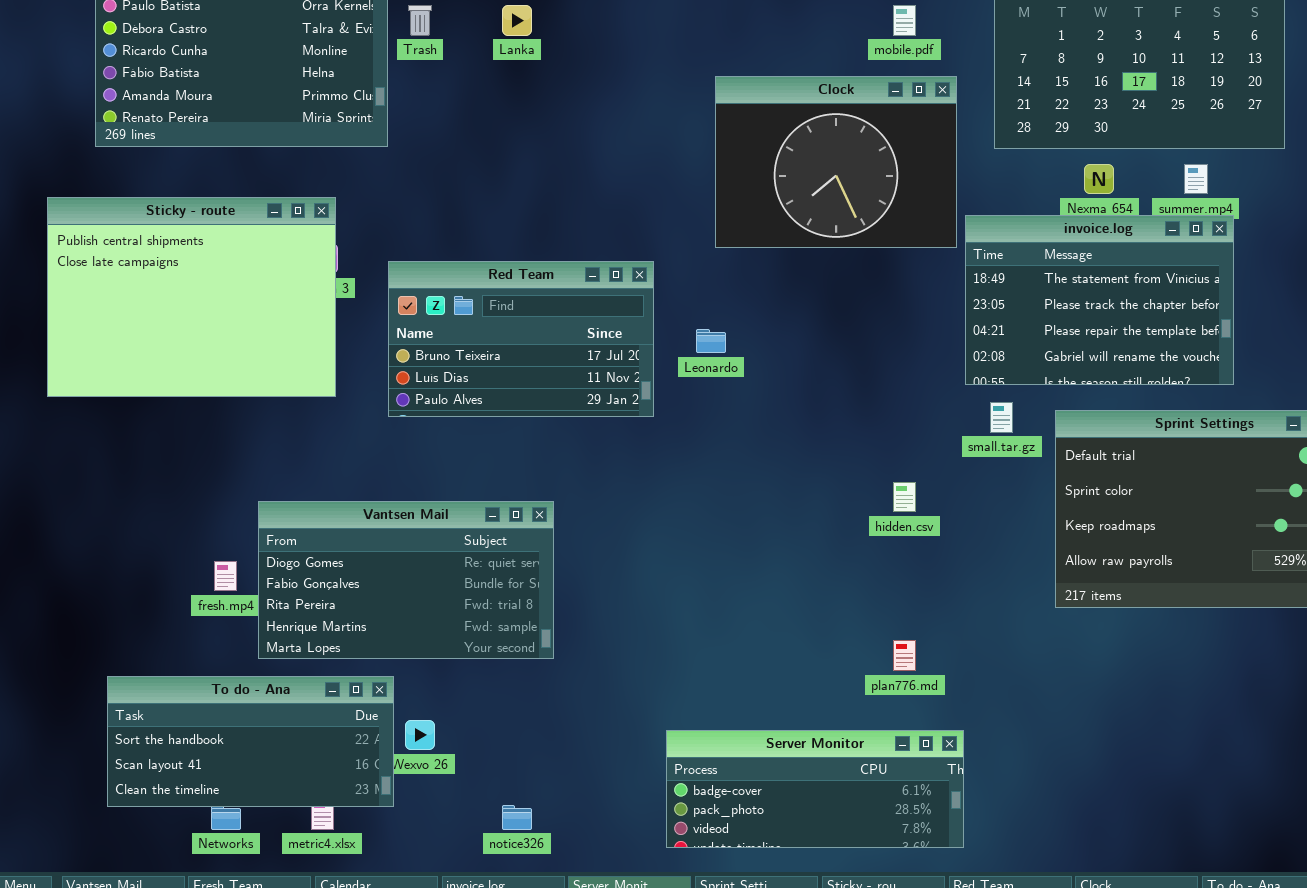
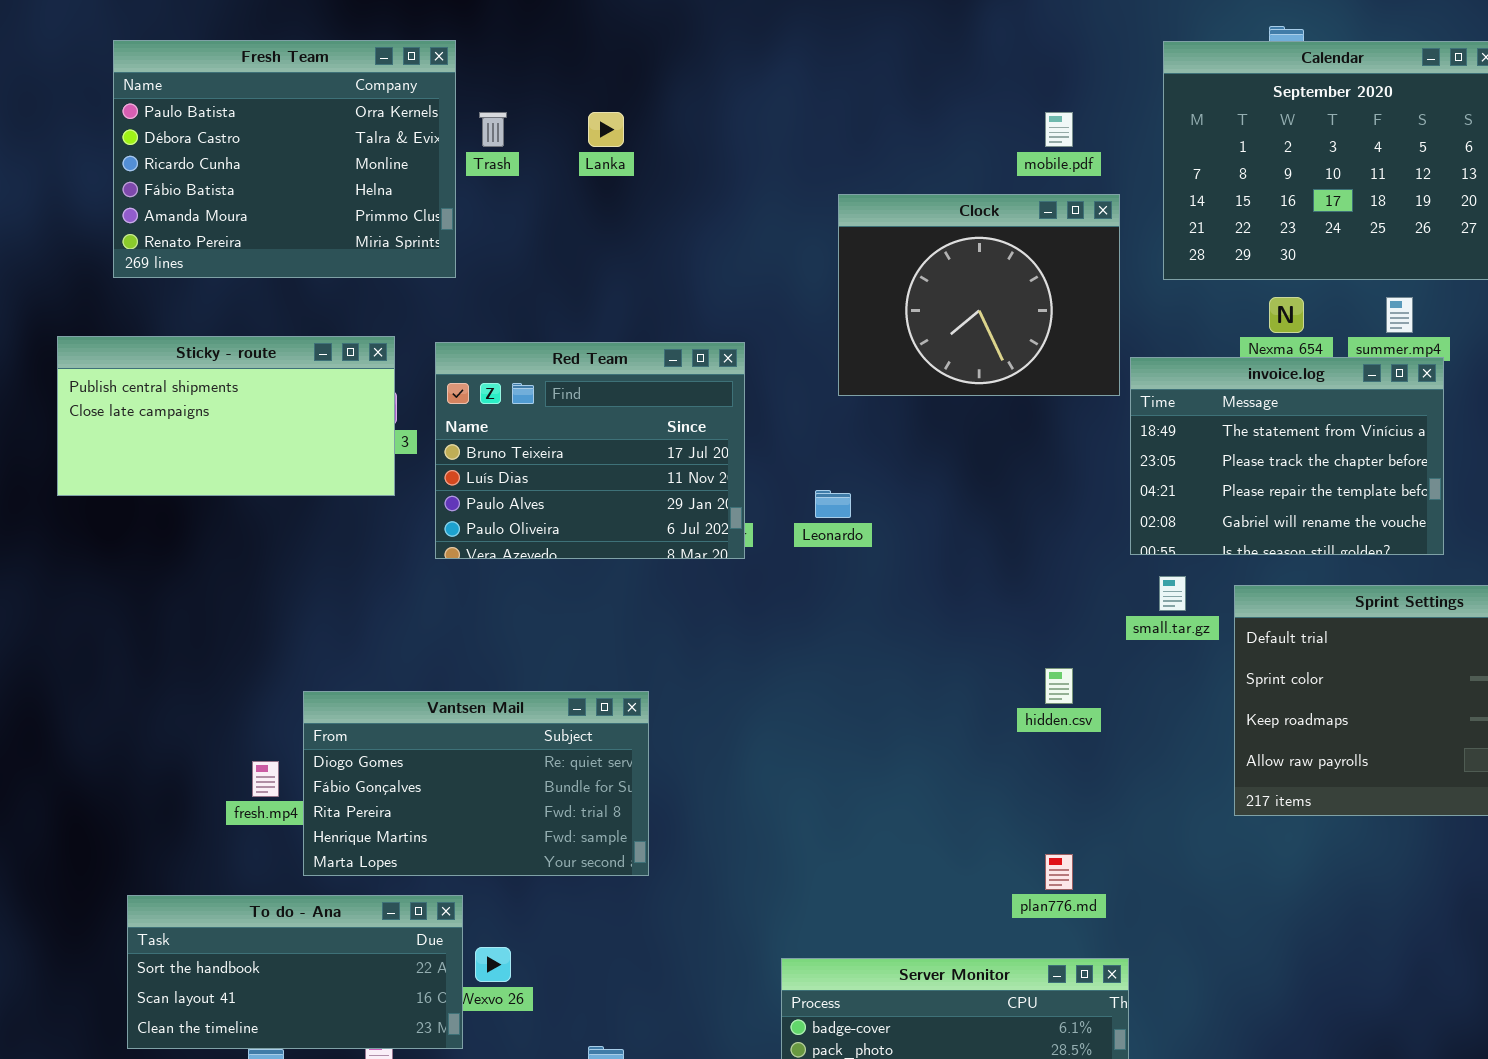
Sticky - route: [47,197,336,397] -> [57,336,395,496], resized
Red Team: [388,261,654,417] -> [435,342,745,559], moved, resized

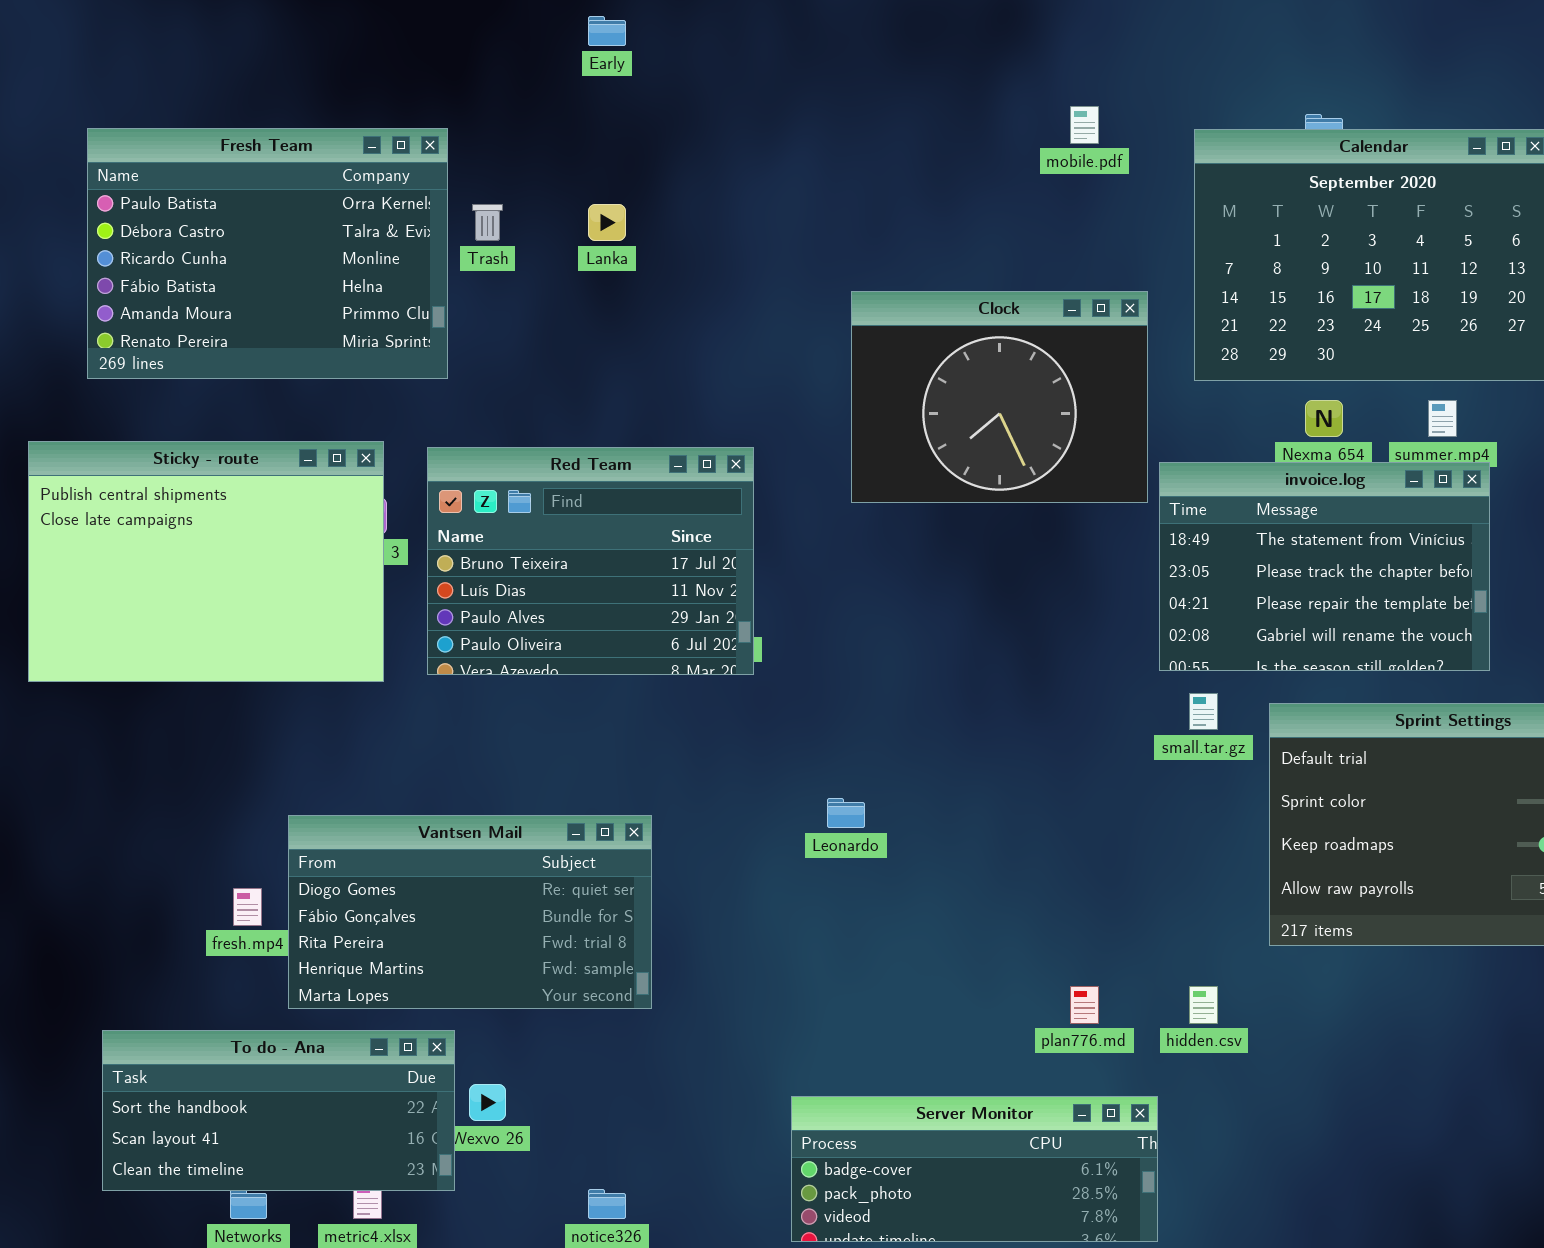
mobile.pdf: [1045,112,1073,147] -> [1070,106,1099,144], moved
Sticky - route: [57,336,395,496] -> [28,441,384,682], resized
Leonardo: [815,490,851,518] -> [827,798,865,828], moved
hidden.csv: [1045,668,1073,704] -> [1189,986,1218,1024], moved

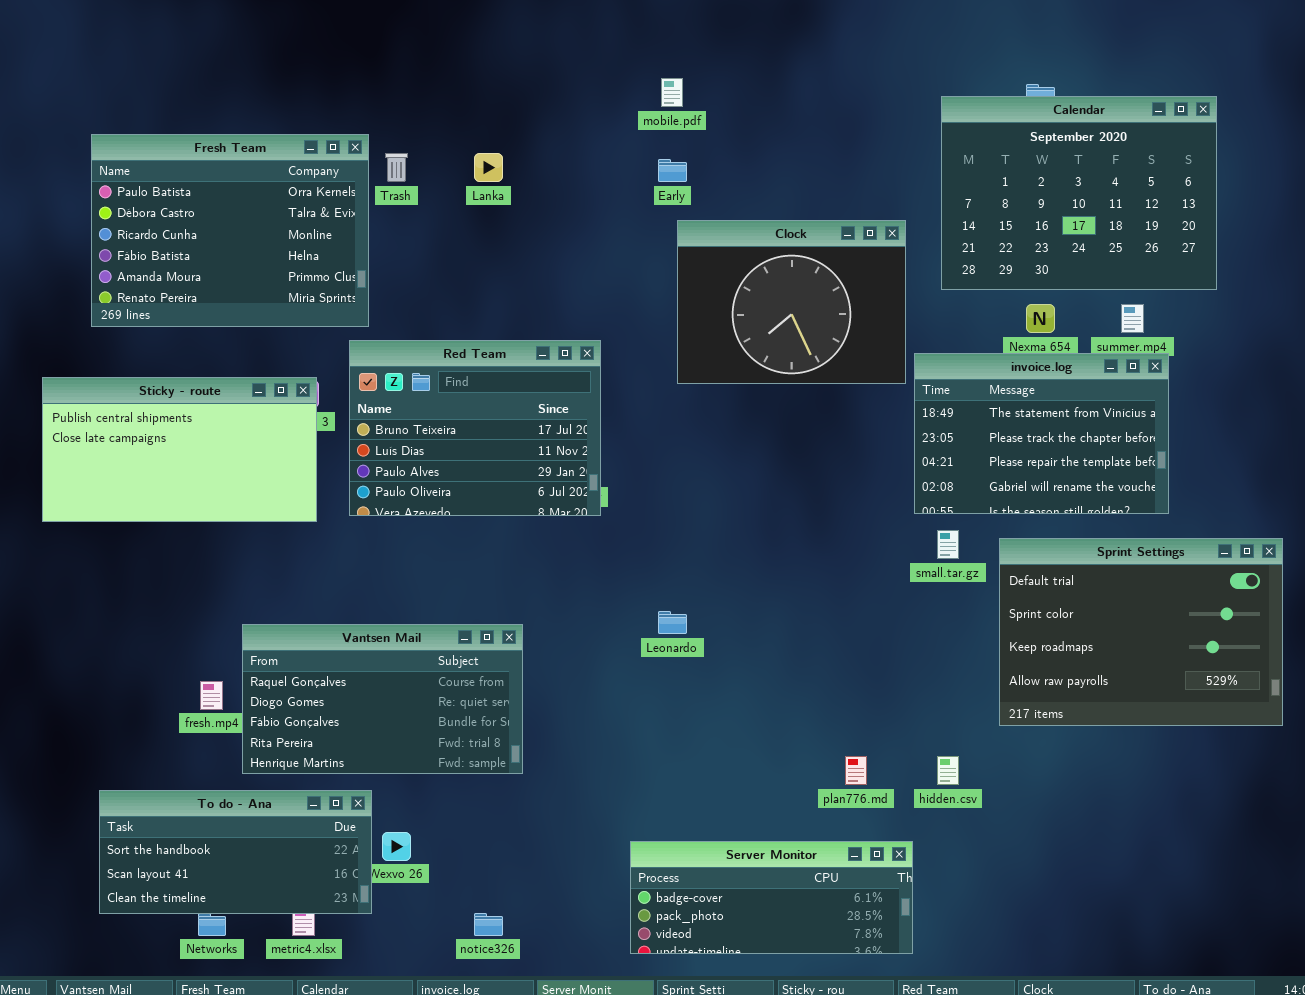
Early: [588,16,626,46] -> [658,159,687,182], moved
mobile.pdf: [1070,106,1099,144] -> [661,78,683,107], moved
Fresh Team: [87,128,448,379] -> [91,134,369,327], moved
Sticky - route: [28,441,384,682] -> [42,377,317,522], resized
Vantsen Mail: [288,815,652,1009] -> [242,624,523,774], scrolled up 1 row

